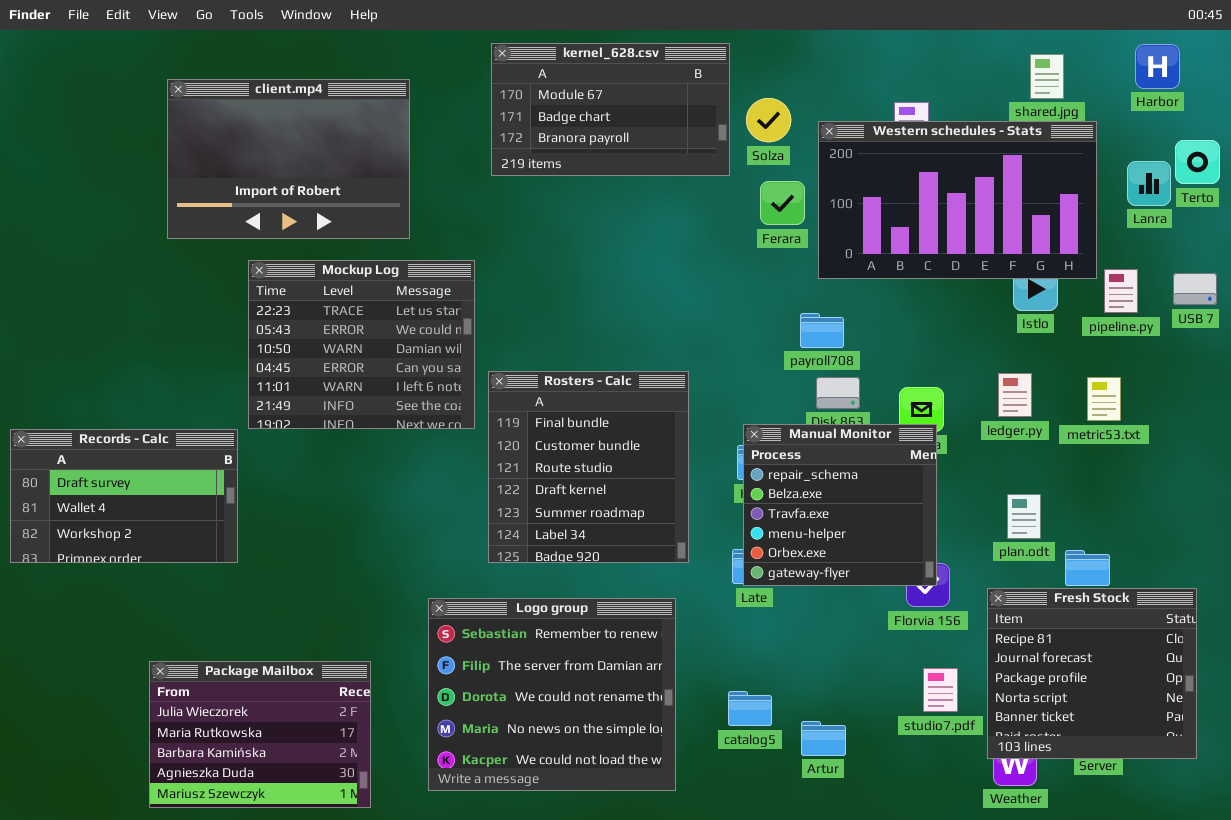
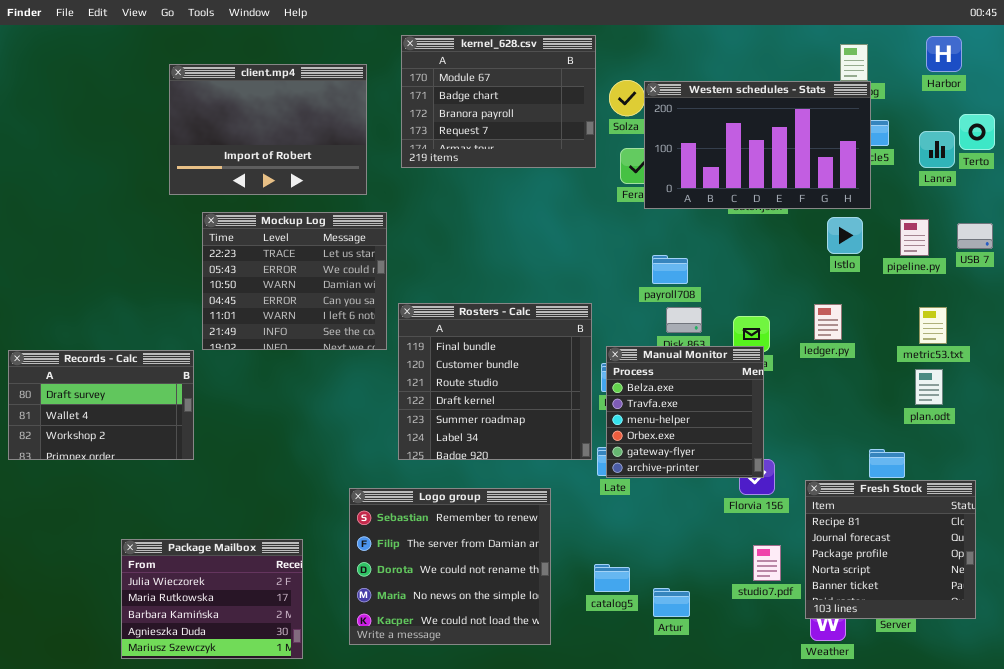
kernel_628.csv: [491,43,730,176] -> [401,35,596,168], resized
client.mp4: [167,79,410,239] -> [169,64,367,195], moved
Western schedules - Stats: [818,121,1097,279] -> [644,81,871,209], moved
Rosters - Calc: [488,371,689,563] -> [398,303,592,460], resized
metric53.txt: [1087,377,1121,421] -> [919,307,947,344], moved
Manual Monitor: [743,424,937,586] -> [606,346,764,478], scrolled down 1 row
plan.odt: [1007,494,1041,539] -> [915,369,943,405], moved

